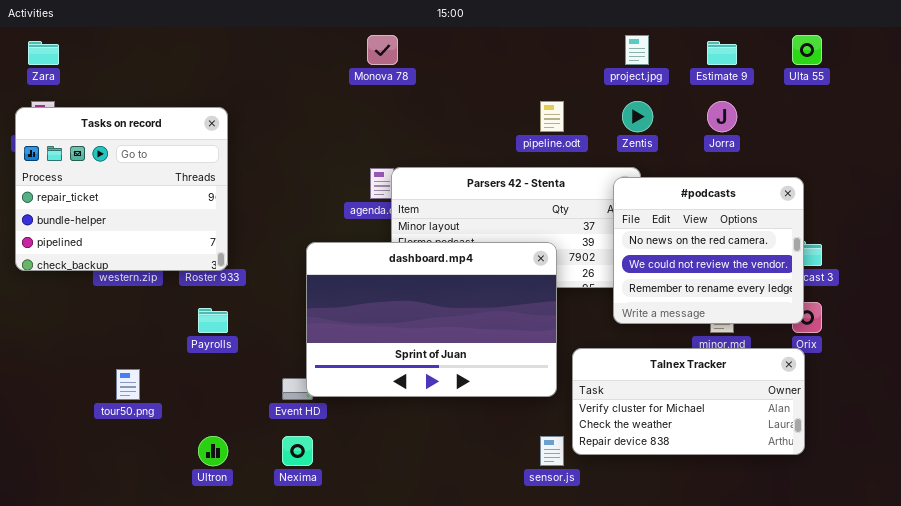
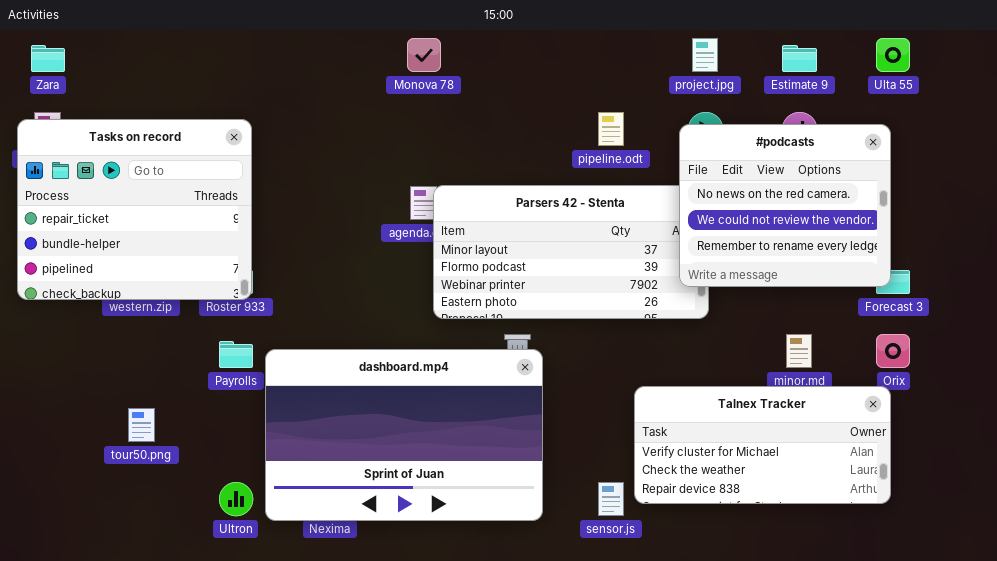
#podcasts: [613,177,804,324] -> [679,124,891,287], moved
dashboard.mp4: [306,242,557,397] -> [265,349,543,521], moved

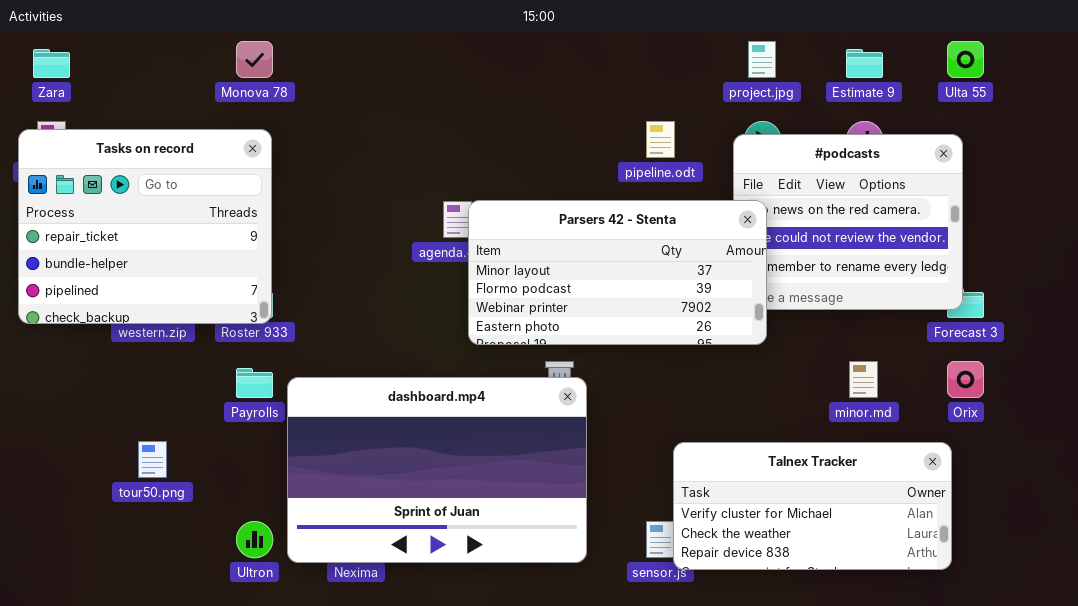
Monova 78: [407,38,441,72] -> [236,41,273,78], moved
Parsers 42 - Stenta: [433,185,709,319] -> [468,200,767,345], raised
Talnex Tracker: [634,386,891,504] -> [673,442,952,570], moved

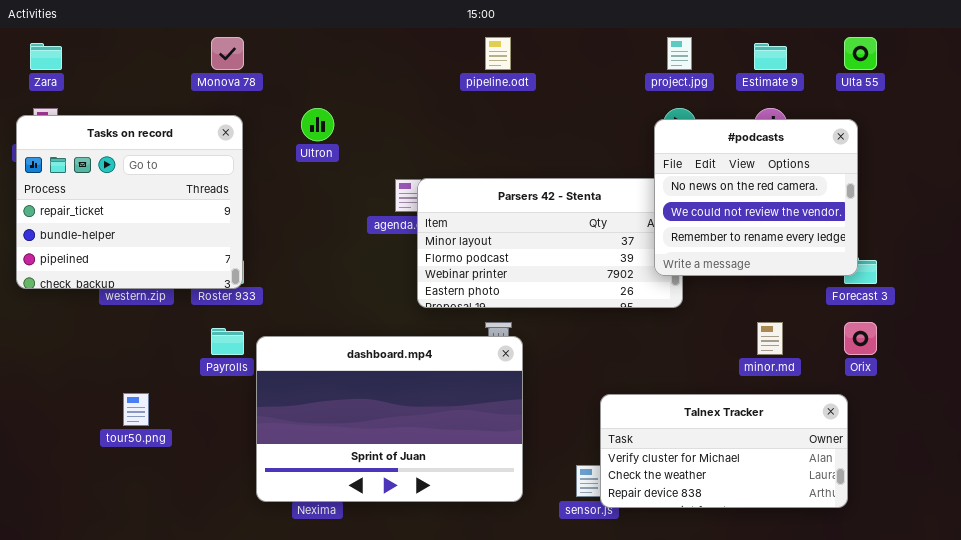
pipeline.odt: [646,121,675,158] -> [485,37,511,70], moved
#podcasts: [733,134,963,310] -> [654,119,858,276], raised
Ultron: [236,521,273,558] -> [301,108,334,141], moved

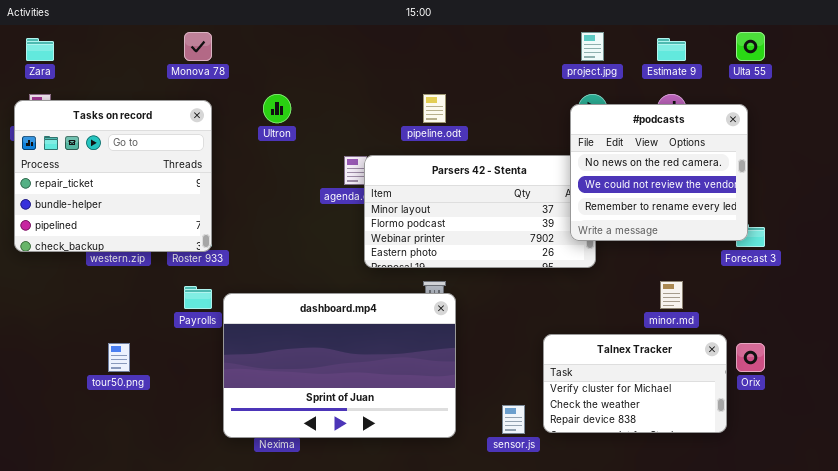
pipeline.odt: [485,37,511,70] -> [423,94,446,123], moved
Orix: [844,322,877,355] -> [736,343,765,372], moved
Talnex Tracker: [600,394,848,508] -> [543,334,727,433], moved, resized

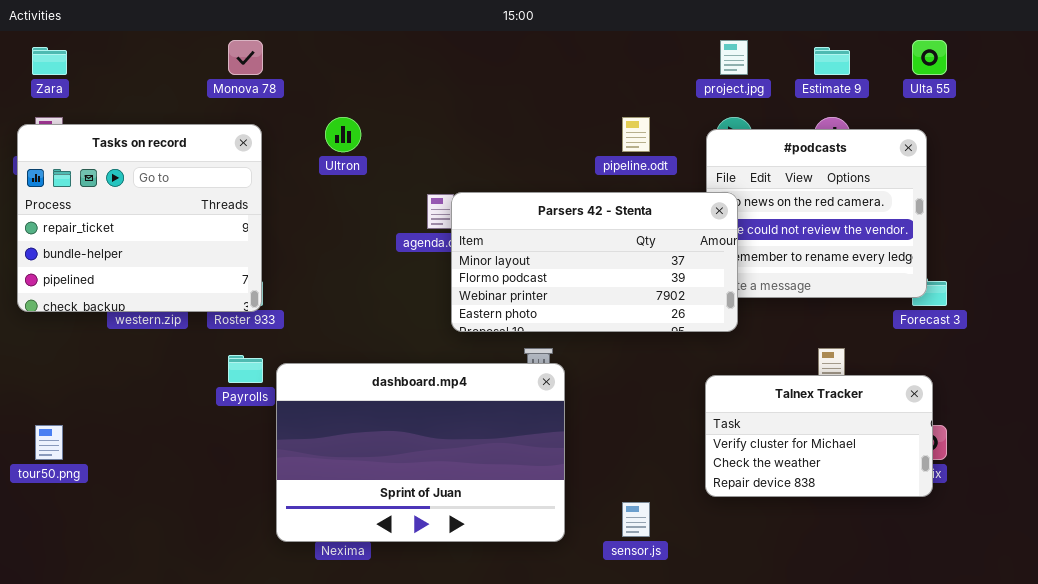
pipeline.odt: [423,94,446,123] -> [622,117,650,152], moved
Parsers 42 - Stenta: [364,155,596,268] -> [451,192,738,332], raised
Talnex Tracker: [543,334,727,433] -> [705,375,933,497], moved
tour50.png: [108,343,130,372] -> [35,425,63,460], moved

